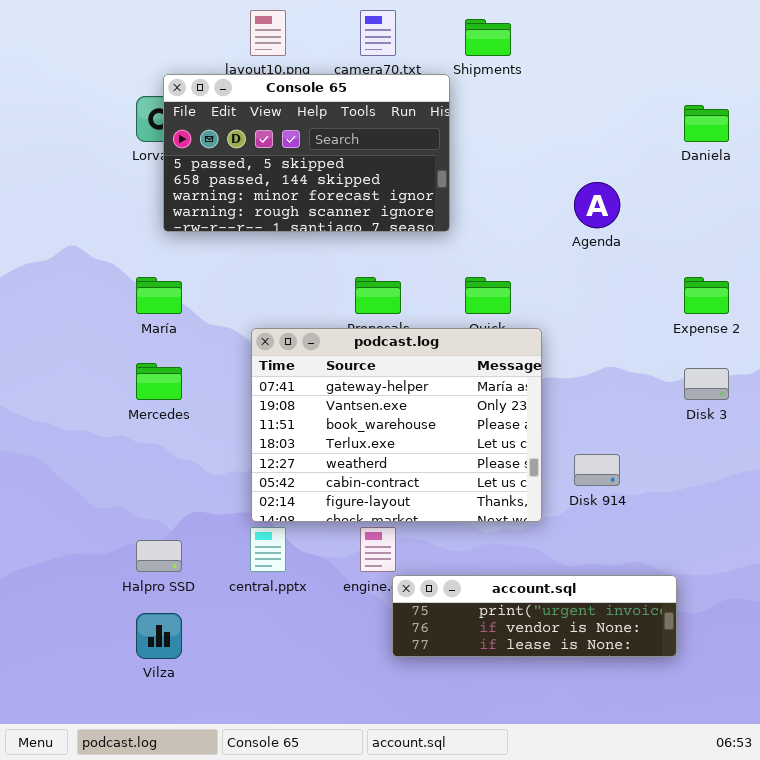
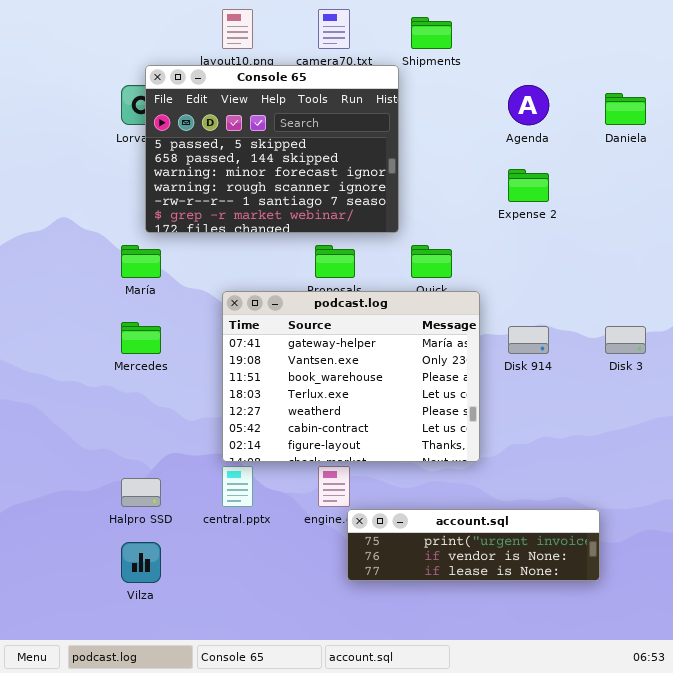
Console 65: [163,74,450,232] -> [145,65,399,233], resized
Agenda: [574,182,620,228] -> [508,85,549,125], moved
Expense 2: [684,277,729,314] -> [508,169,549,202], moved
Disk 914: [574,454,620,486] -> [508,326,549,354], moved

